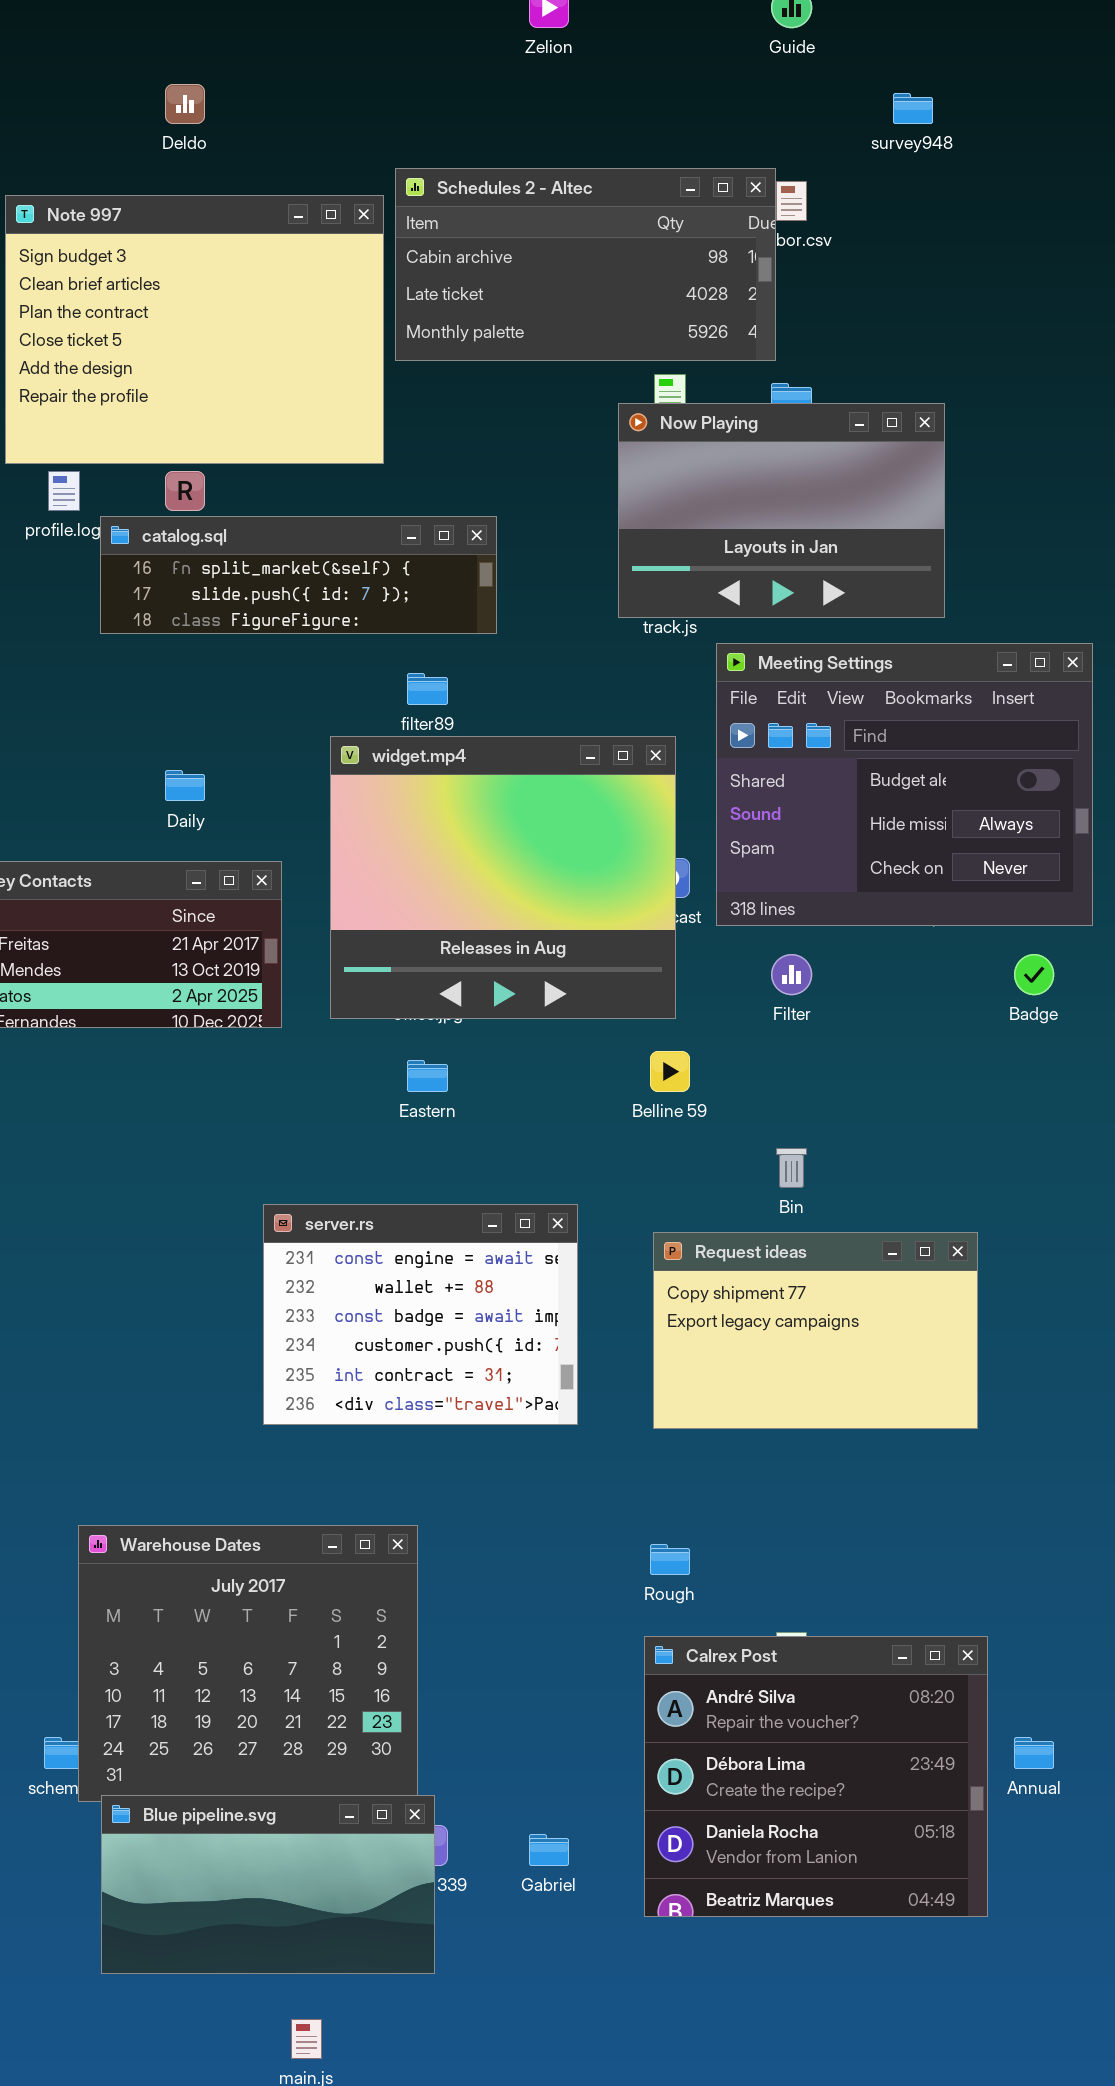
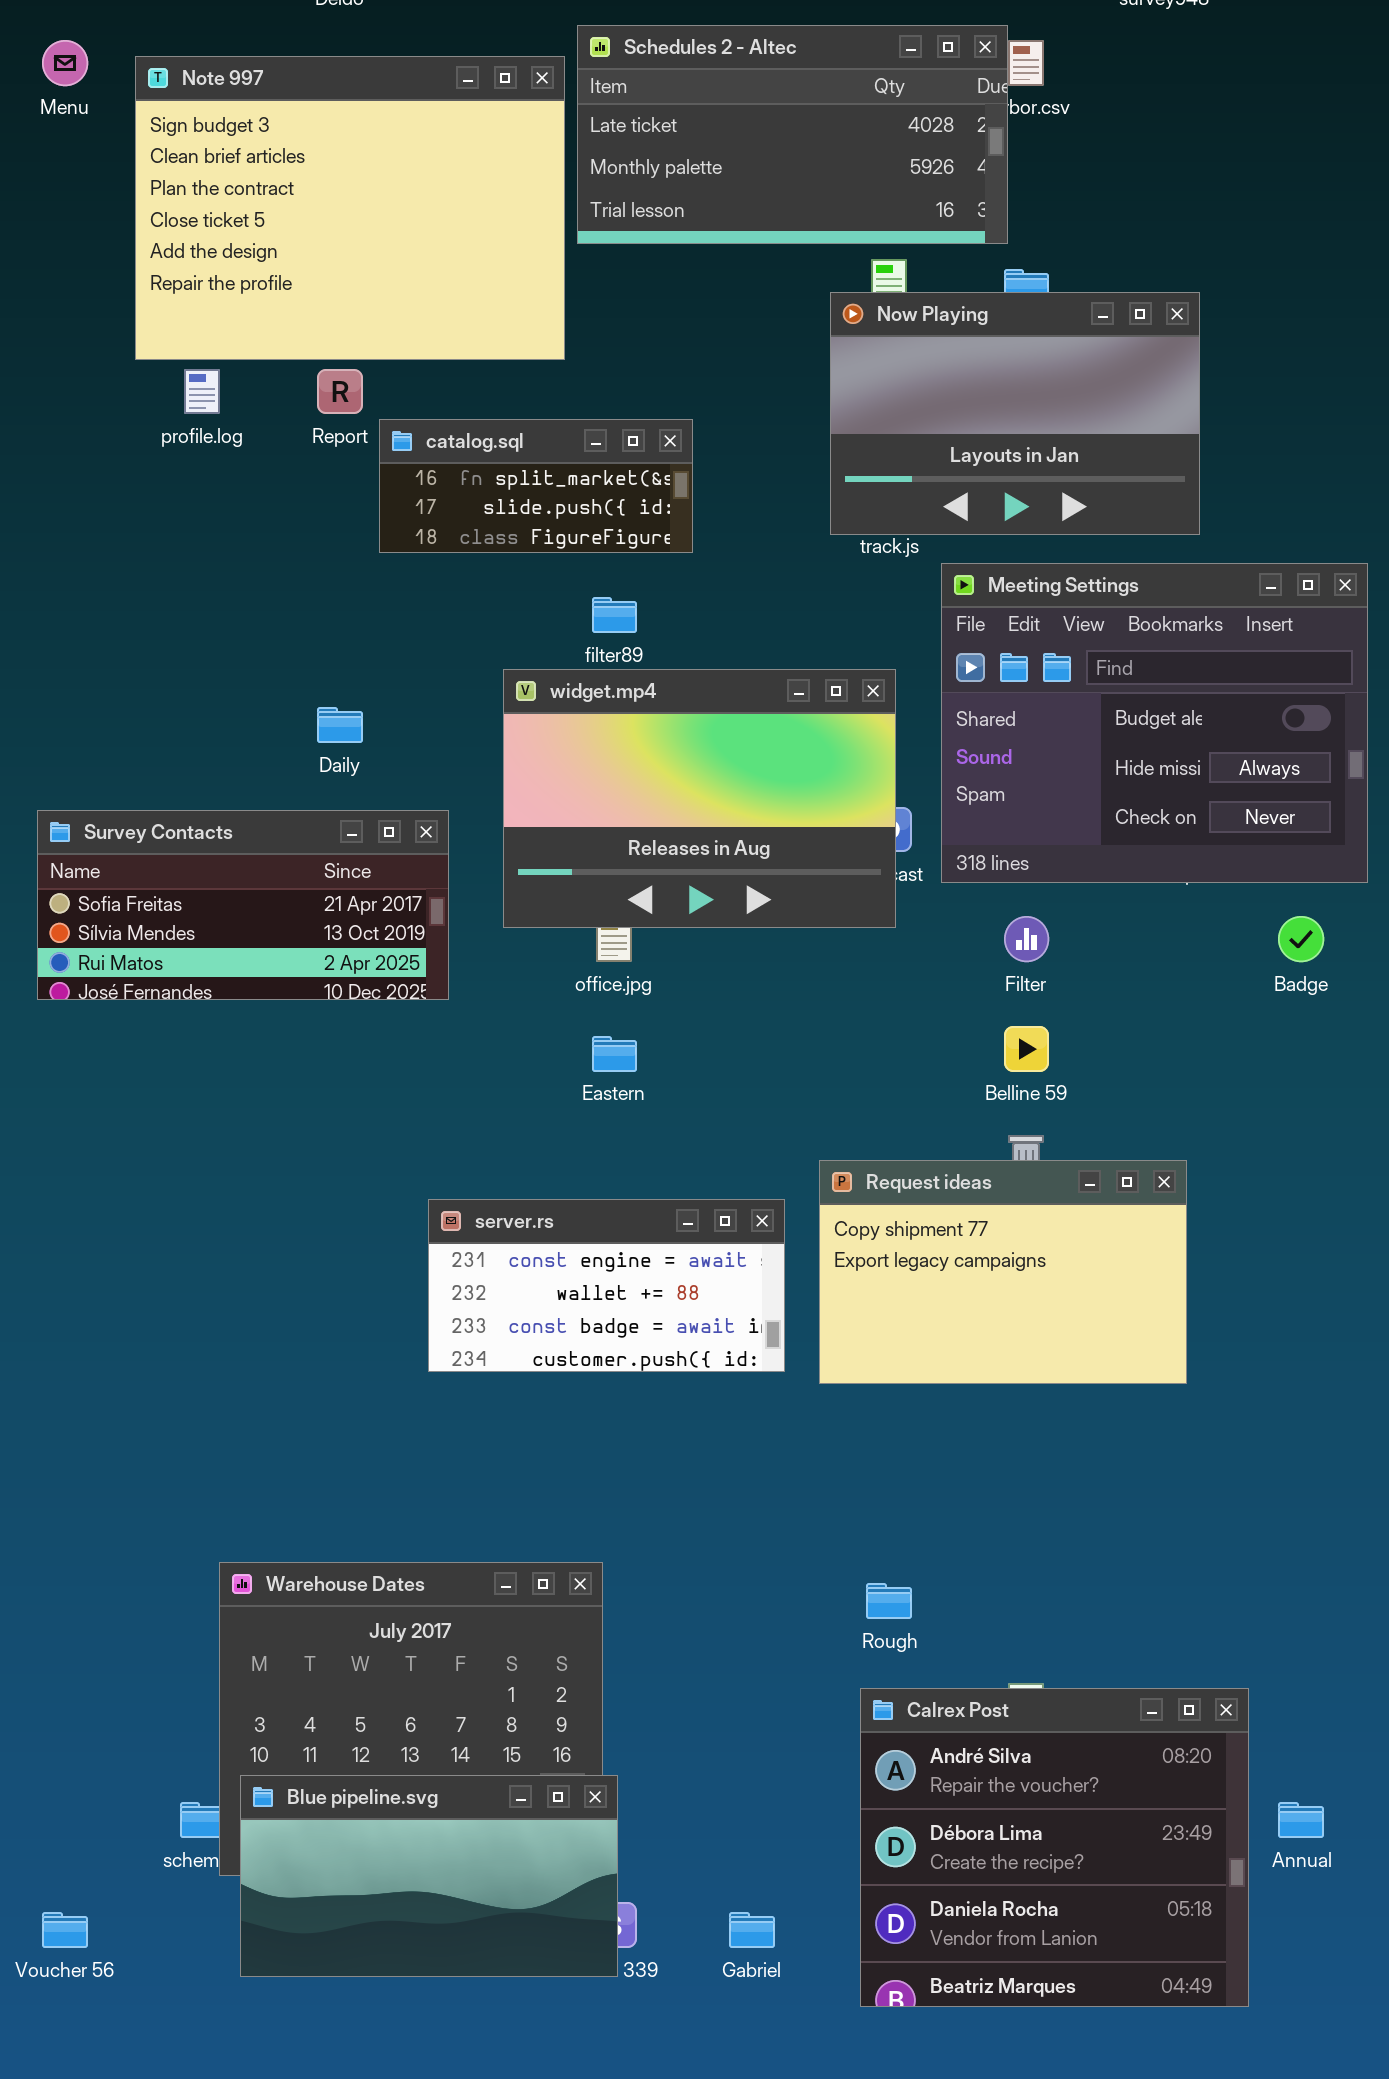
Schedules 2 - Altec: [395,168,776,361] -> [577,25,1008,244], scrolled down 1 row
catalog.sql: [100,516,497,634] -> [379,419,693,553], resized
widget.mp4: [330,736,676,1019] -> [503,669,896,928], resized
Belline 59: [650,1051,690,1092] -> [1004,1026,1049,1072], moved
server.rs: [263,1204,578,1425] -> [428,1199,785,1372], resized
Request ideas: [653,1232,978,1429] -> [819,1160,1187,1384], moved
Blue pipeline.svg: [101,1795,435,1974] -> [240,1775,618,1977], moved

